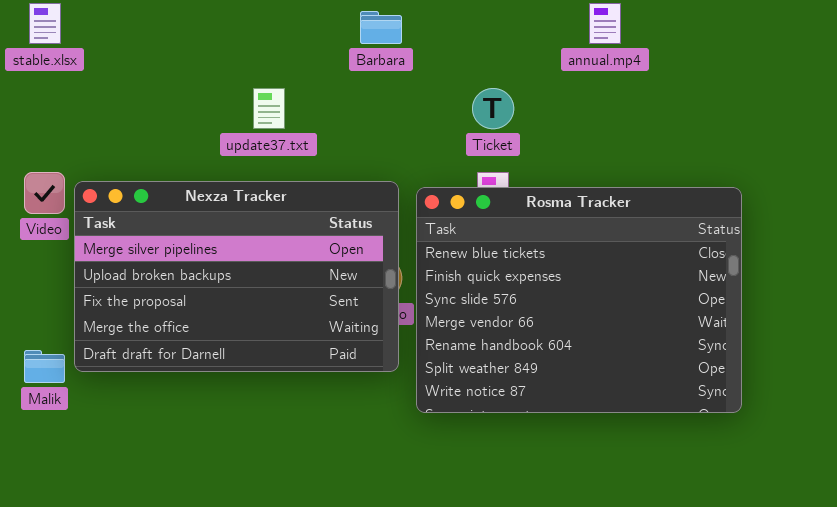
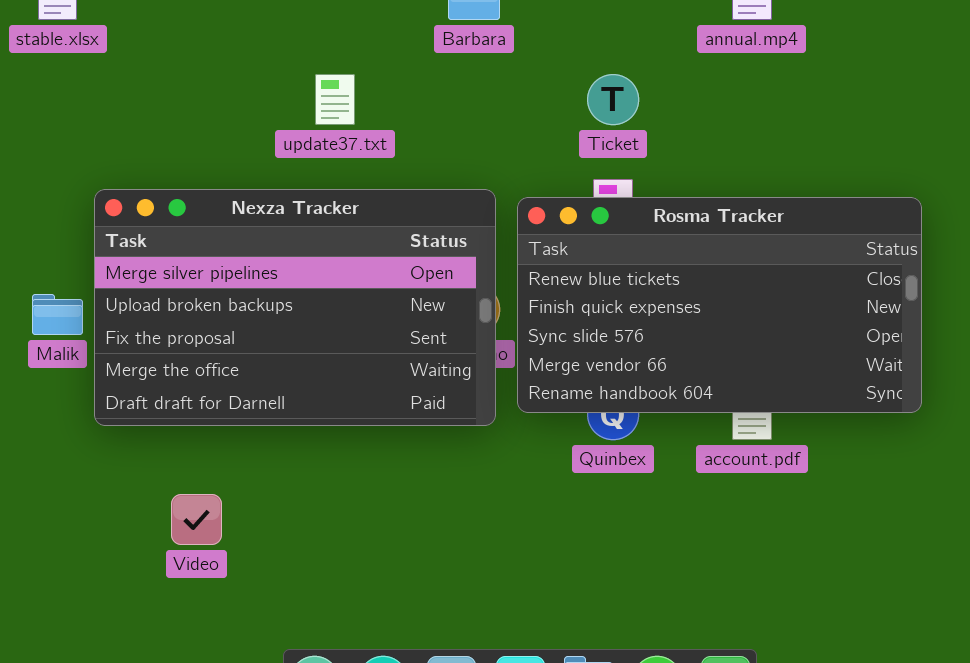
Video: [24,172,65,214] -> [171,494,222,545], moved
Rosma Tracker: [416,187,742,413] -> [517,197,922,413], resized
Malik: [24,350,65,383] -> [32,294,83,335], moved

